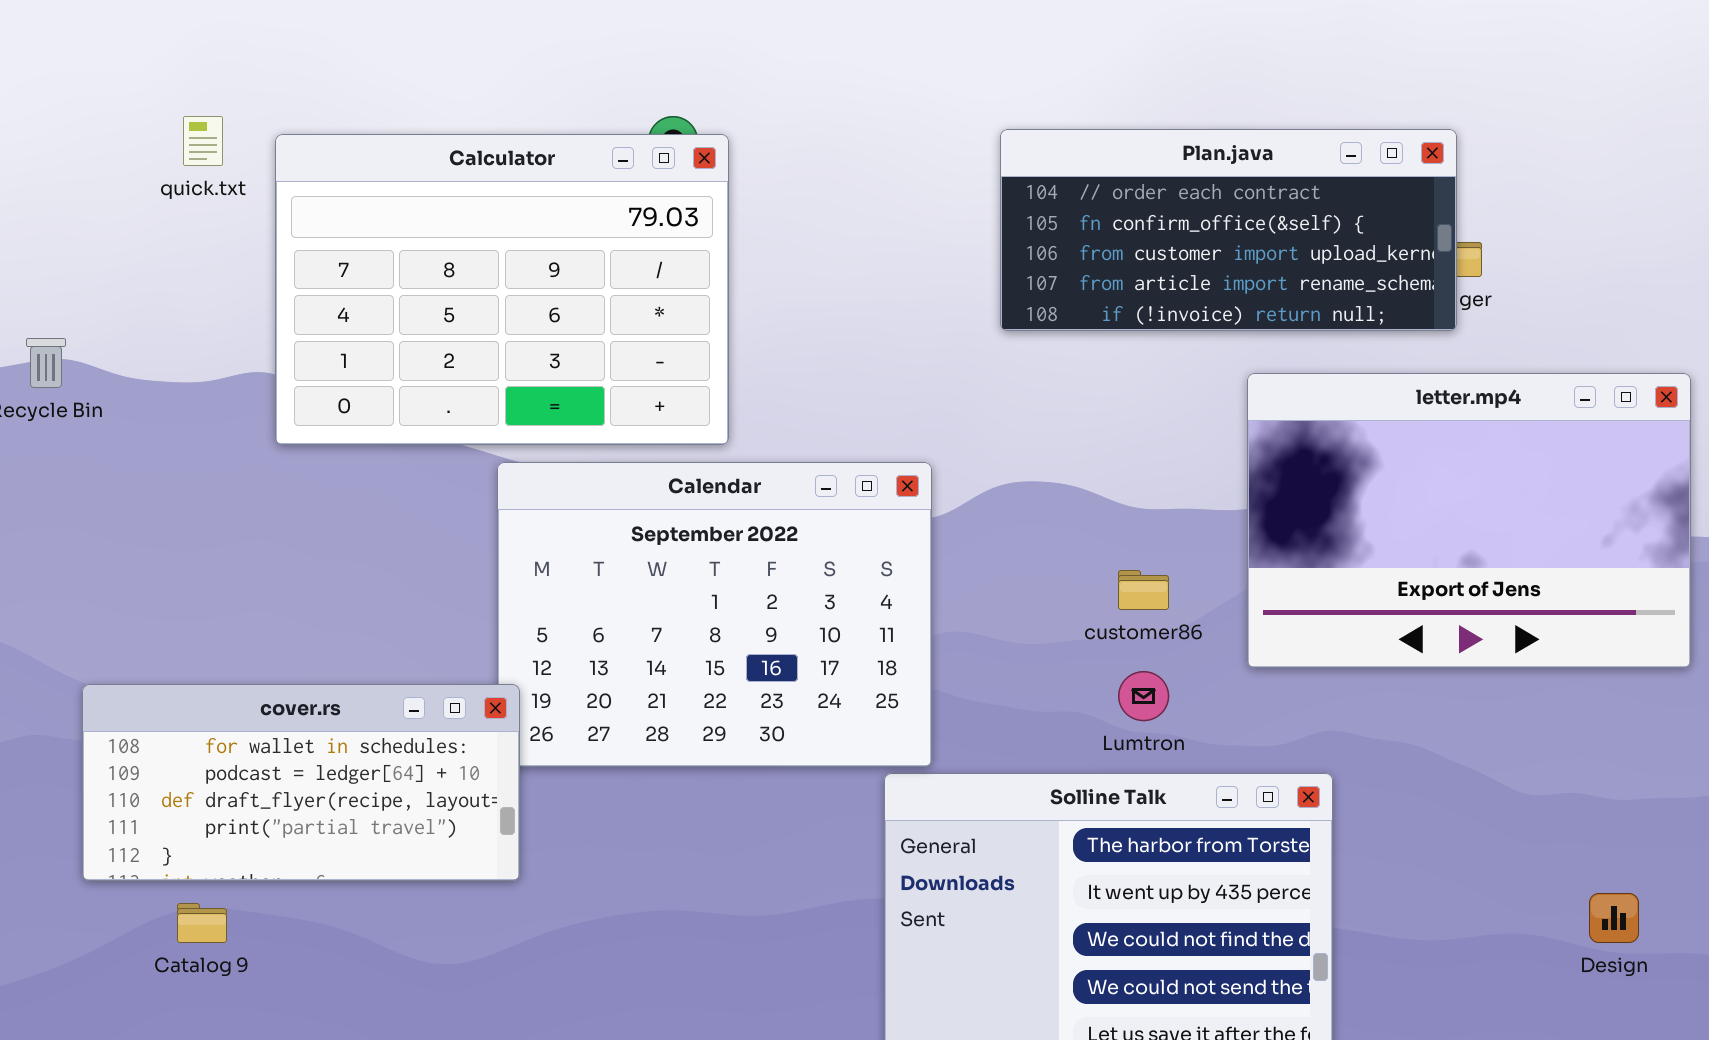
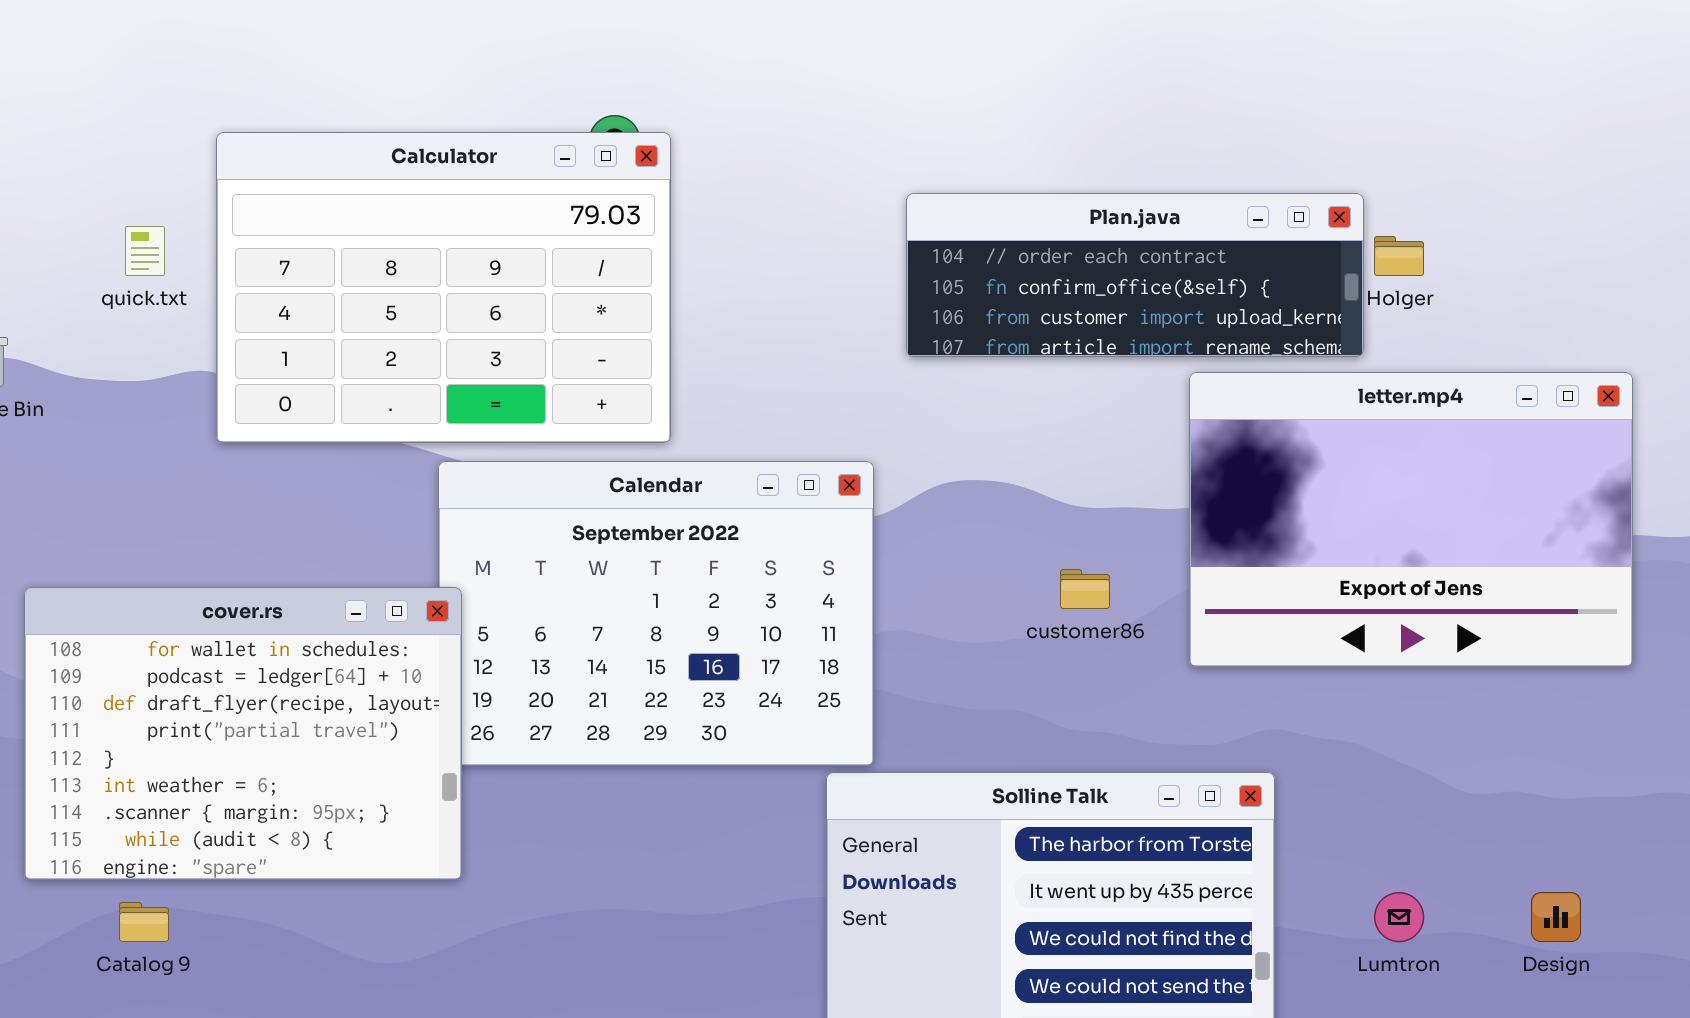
quick.txt: [183,116,223,166] -> [125,226,165,276], moved
Plan.java: [1000,129,1457,331] -> [906,193,1364,357], moved, resized
Lumtron: [1118,671,1169,721] -> [1374,892,1424,942], moved
cover.rs: [82,684,520,881] -> [24,587,462,880], resized

